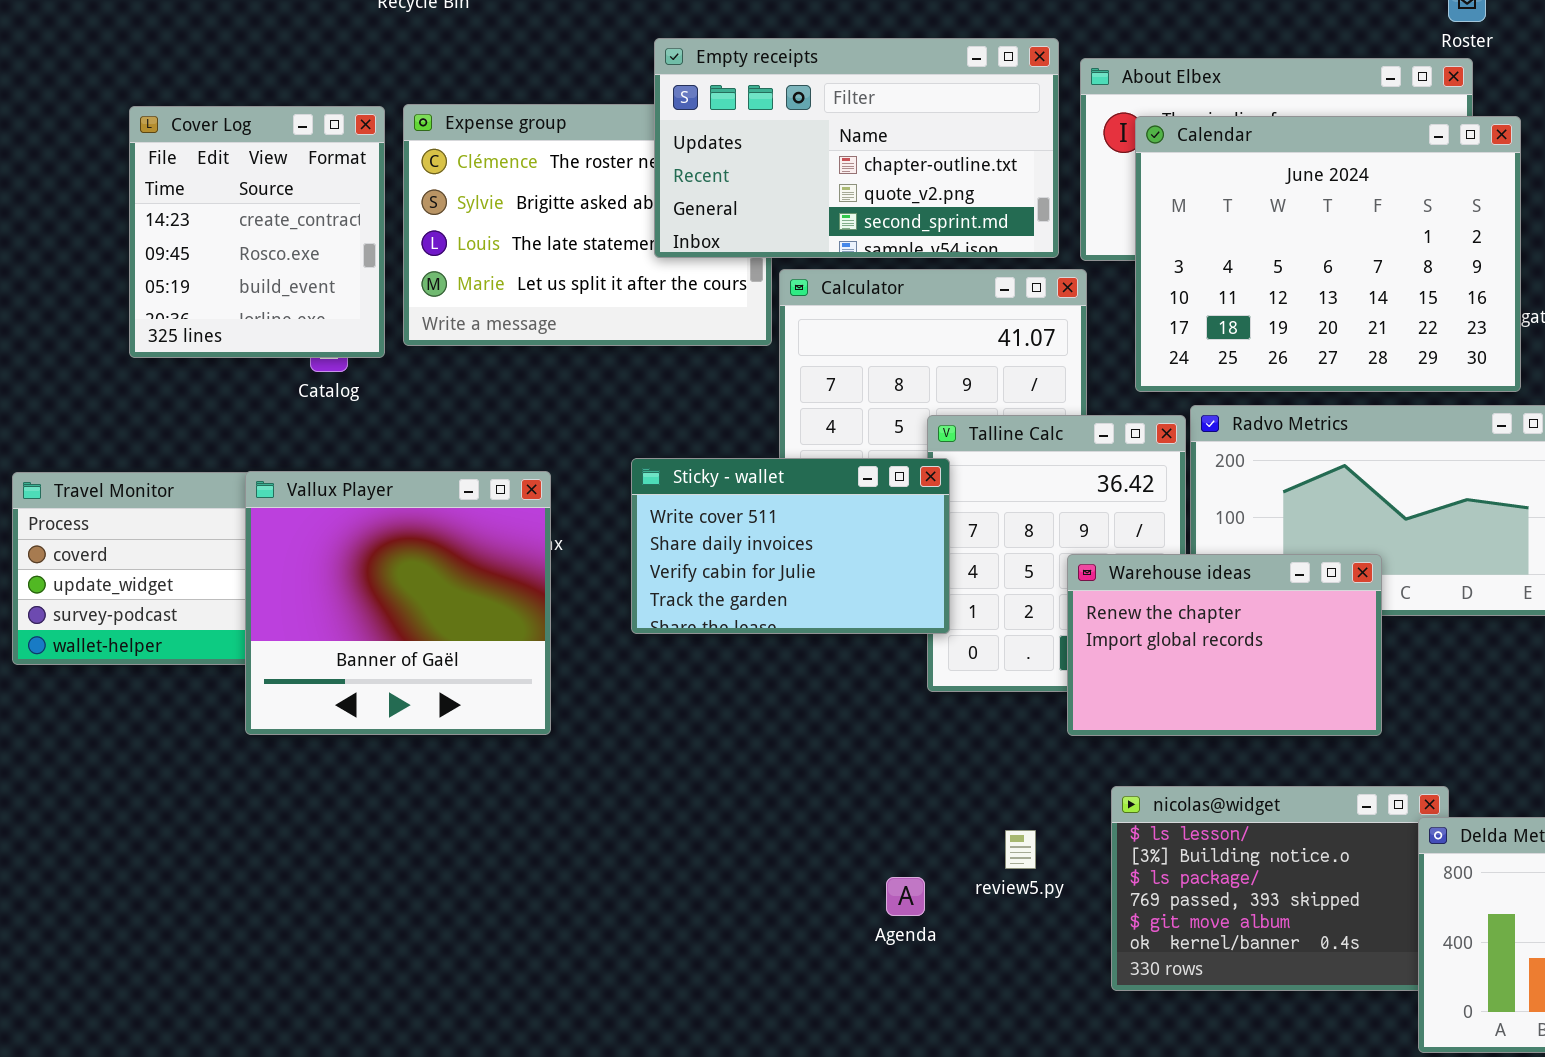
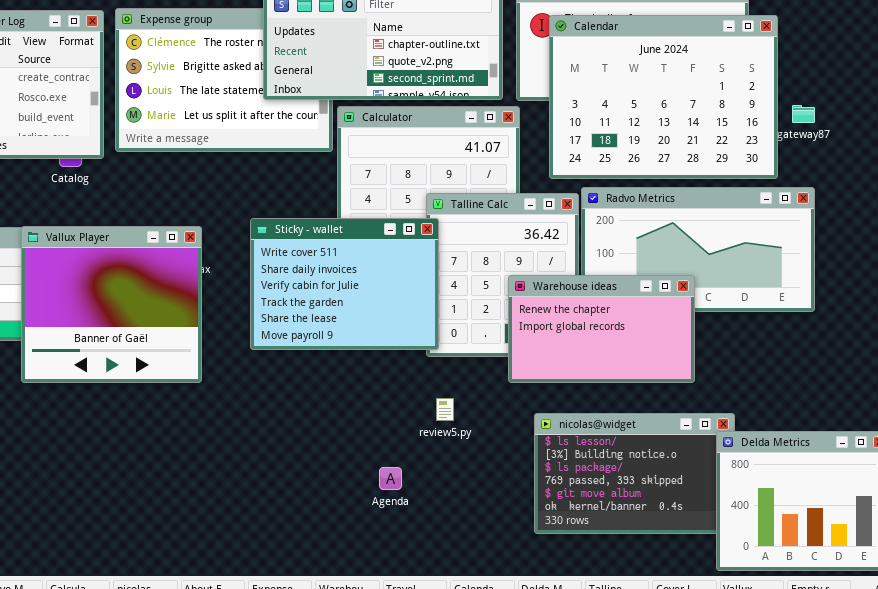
Sticky - wallet: [631,458,950,634] -> [250,218,439,350], resized
review5.py: [1005,830,1036,869] -> [436,398,454,421], moved
Agenda: [886,877,925,916] -> [379,467,402,490], moved

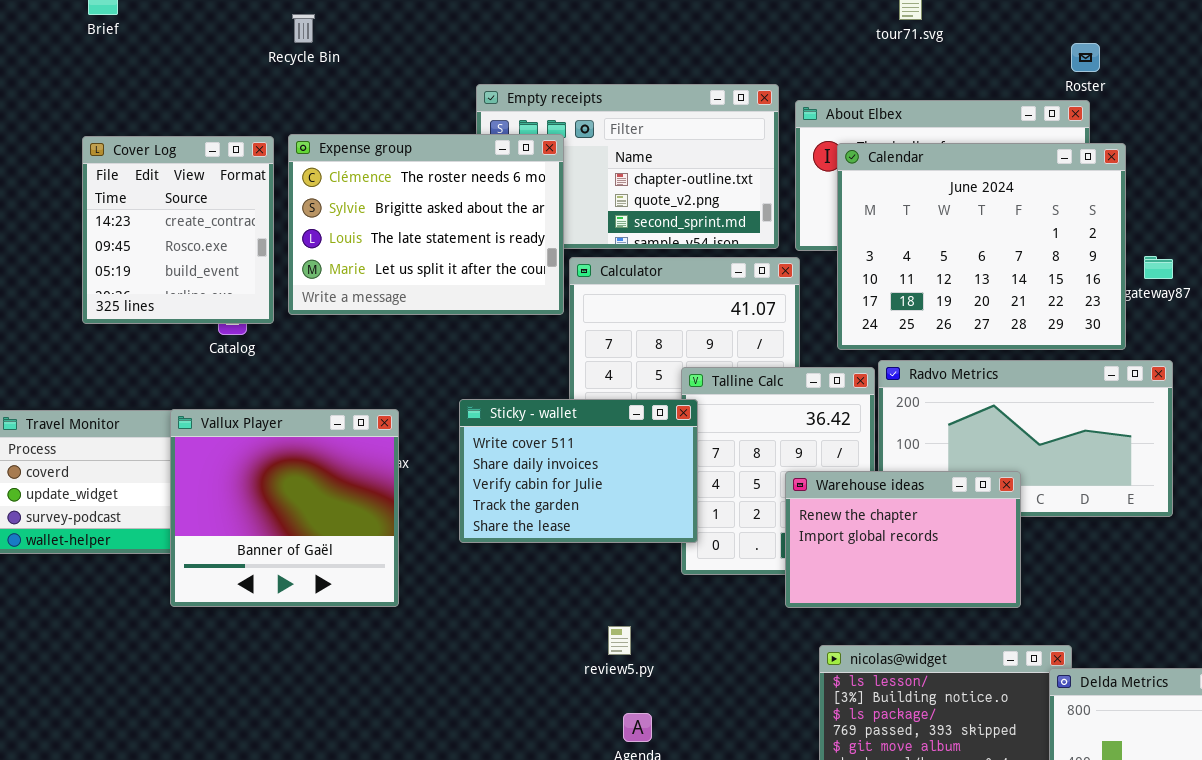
Expense group: [115,8,333,152] -> [288,134,564,315], raised
Sticky - wallet: [250,218,439,350] -> [459,399,698,543], resized
review5.py: [436,398,454,421] -> [608,626,631,655], moved

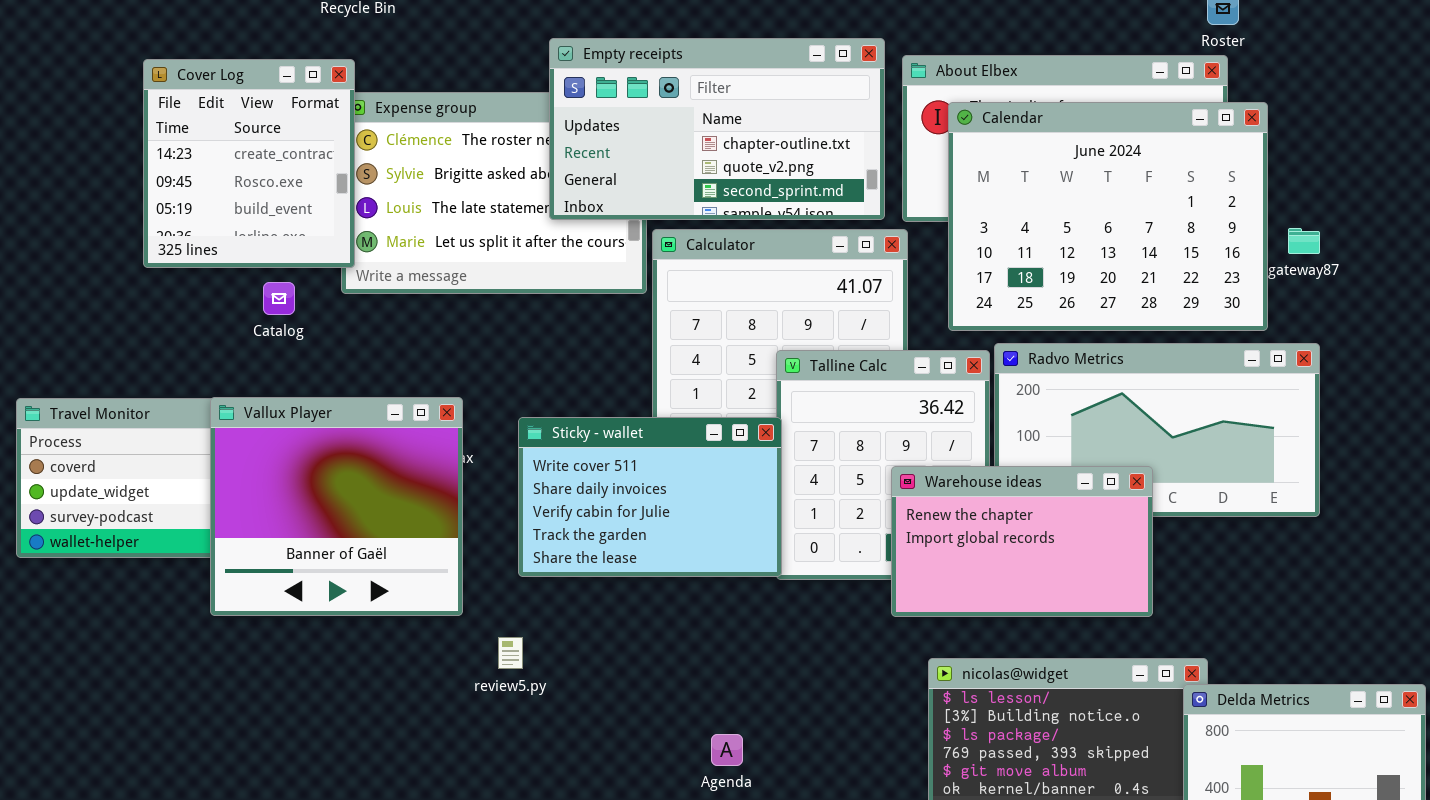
Empty receipts: [476,84,779,249] -> [549,38,885,220], raised
Cover Log: [82,136,274,324] -> [143,59,355,268], moved
Sticky - wallet: [459,399,698,543] -> [518,417,782,577], moved
review5.py: [608,626,631,655] -> [498,637,523,669], moved

